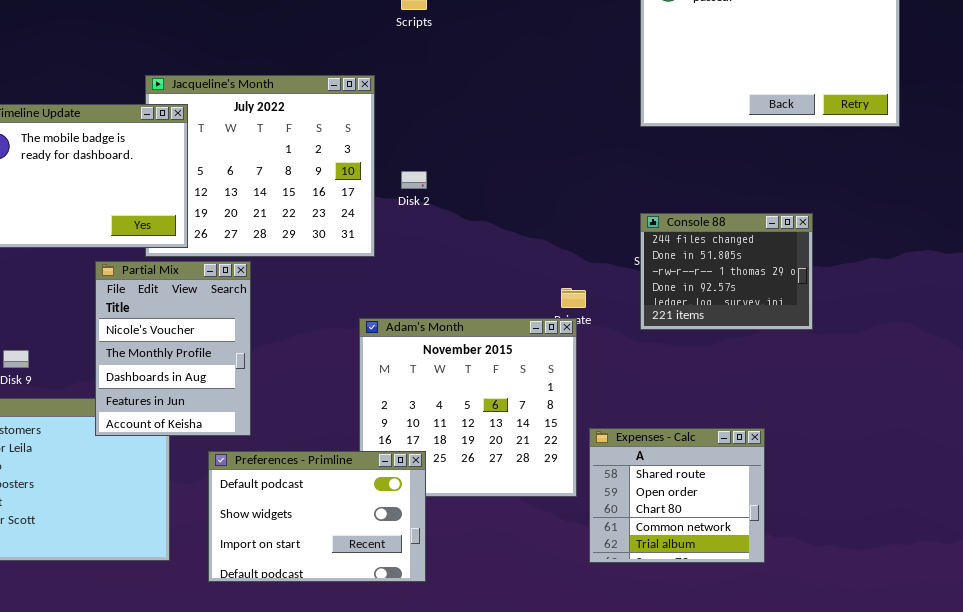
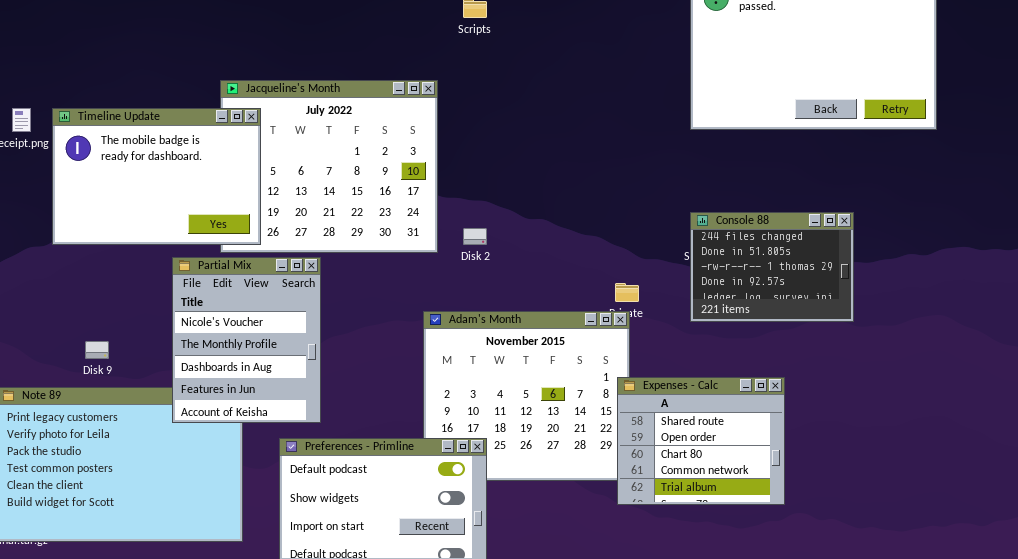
Disk 2: [401,171,427,189] -> [463,228,487,245], moved
Expenses - Calc: [589,428,765,563] -> [617,377,785,505], moved

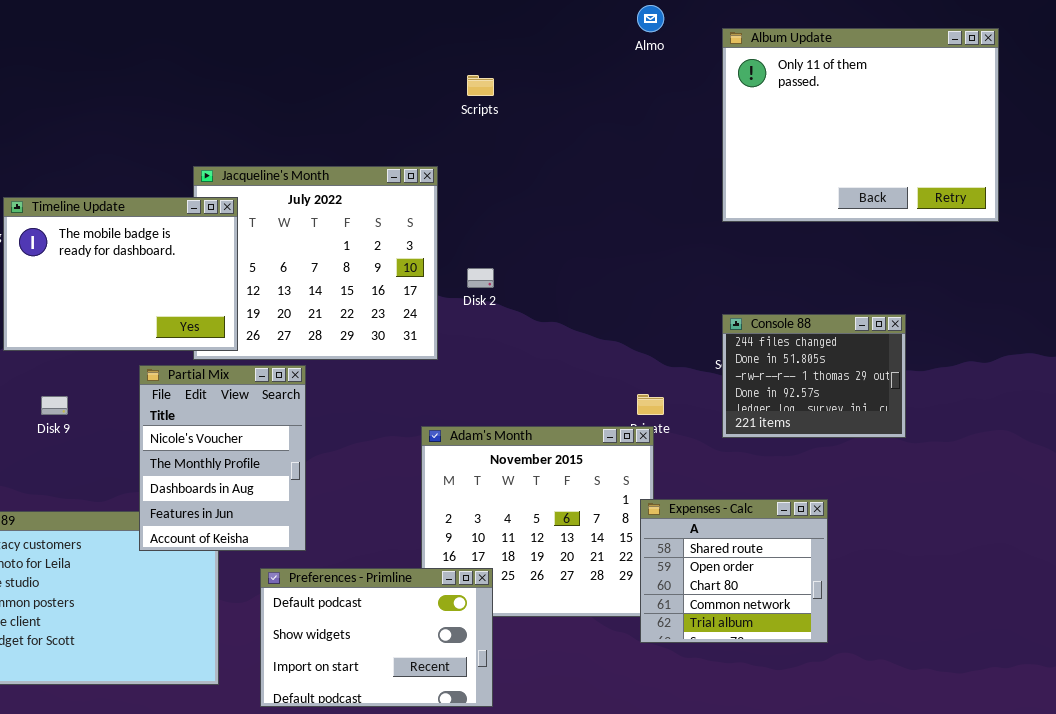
Disk 2: [463,228,487,245] -> [467,268,494,288], moved
Disk 9: [85,341,109,359] -> [41,396,68,415], moved

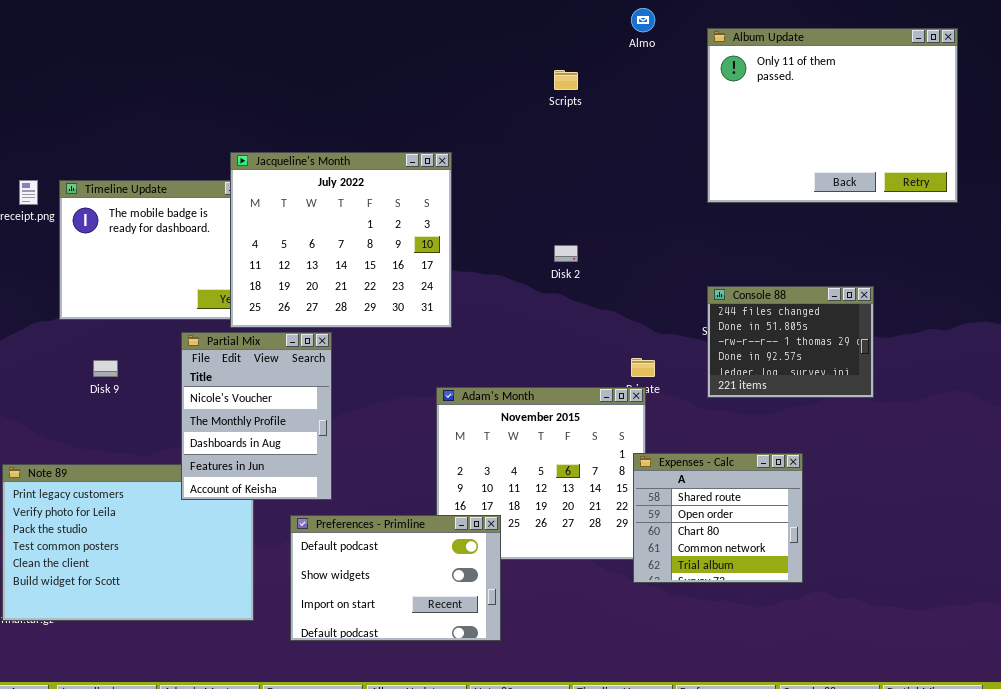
Scripts: [467,75,494,96] -> [554,70,578,90], moved
Jacqueline's Month: [193,166,438,360] -> [230,152,452,328], raised
Disk 2: [467,268,494,288] -> [554,245,578,262], moved

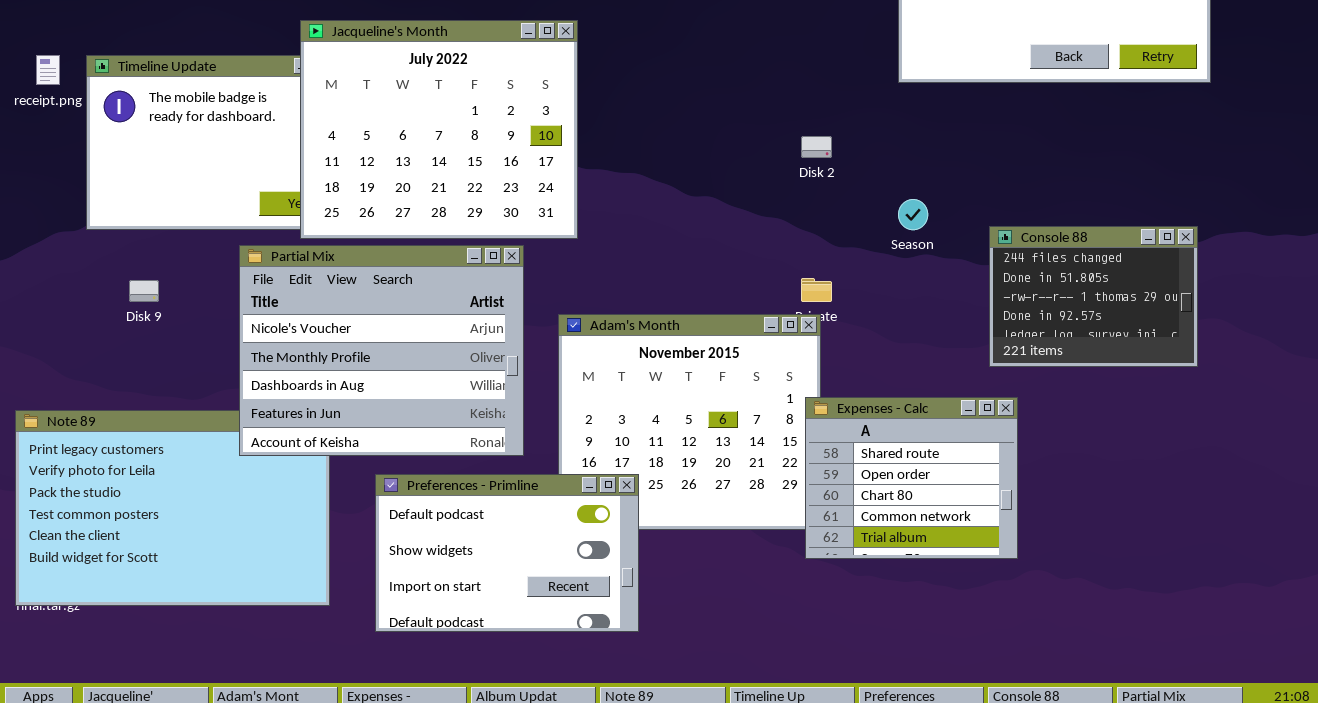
Disk 2: [554,245,578,262] -> [801,136,832,158], moved
Console 88: [707,286,874,398] -> [989,226,1198,367], moved
Partial Mix: [181,332,332,500] -> [239,245,524,456], resized

